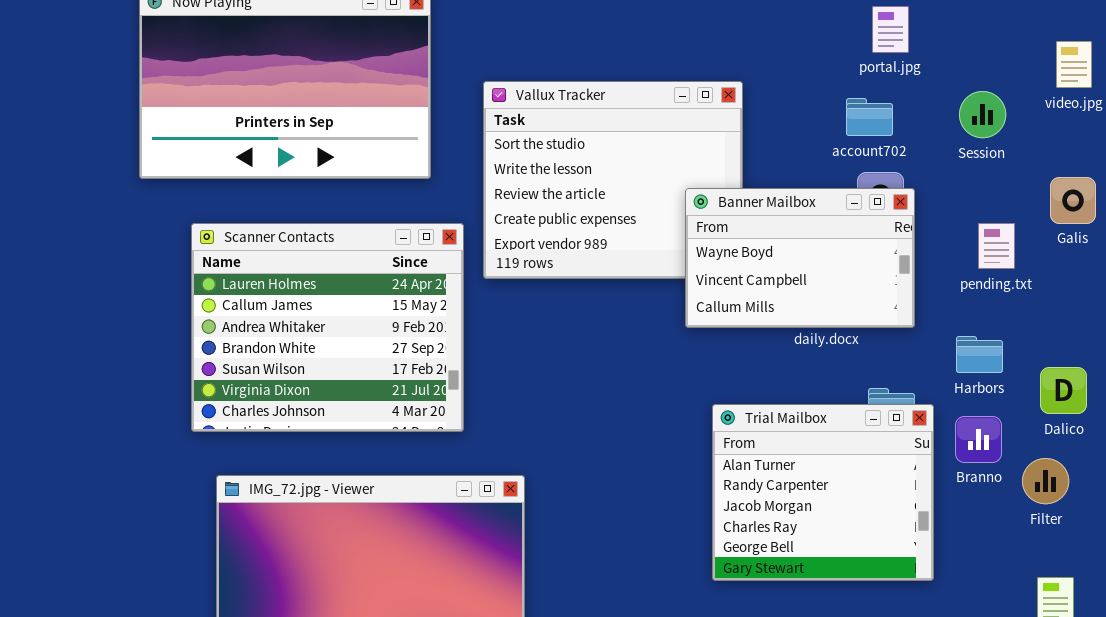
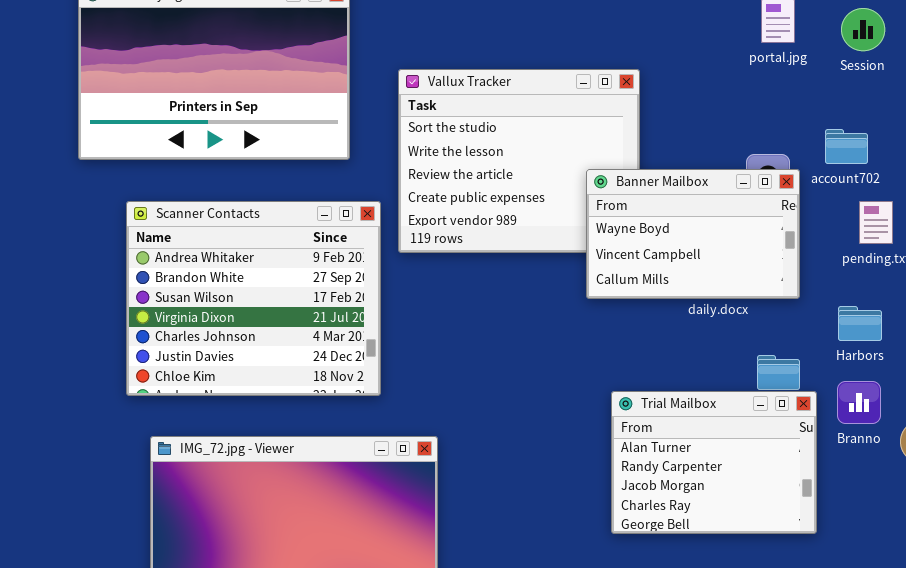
Session: [959,91,1006,138] -> [841,8,885,51], moved
account702: [846,98,893,136] -> [825,129,868,164], moved
Scanner Contacts: [191,223,464,432] -> [126,201,381,396], scrolled down 2 rows
Trial Mailbox: [712,404,934,581] -> [611,391,817,534], resized

